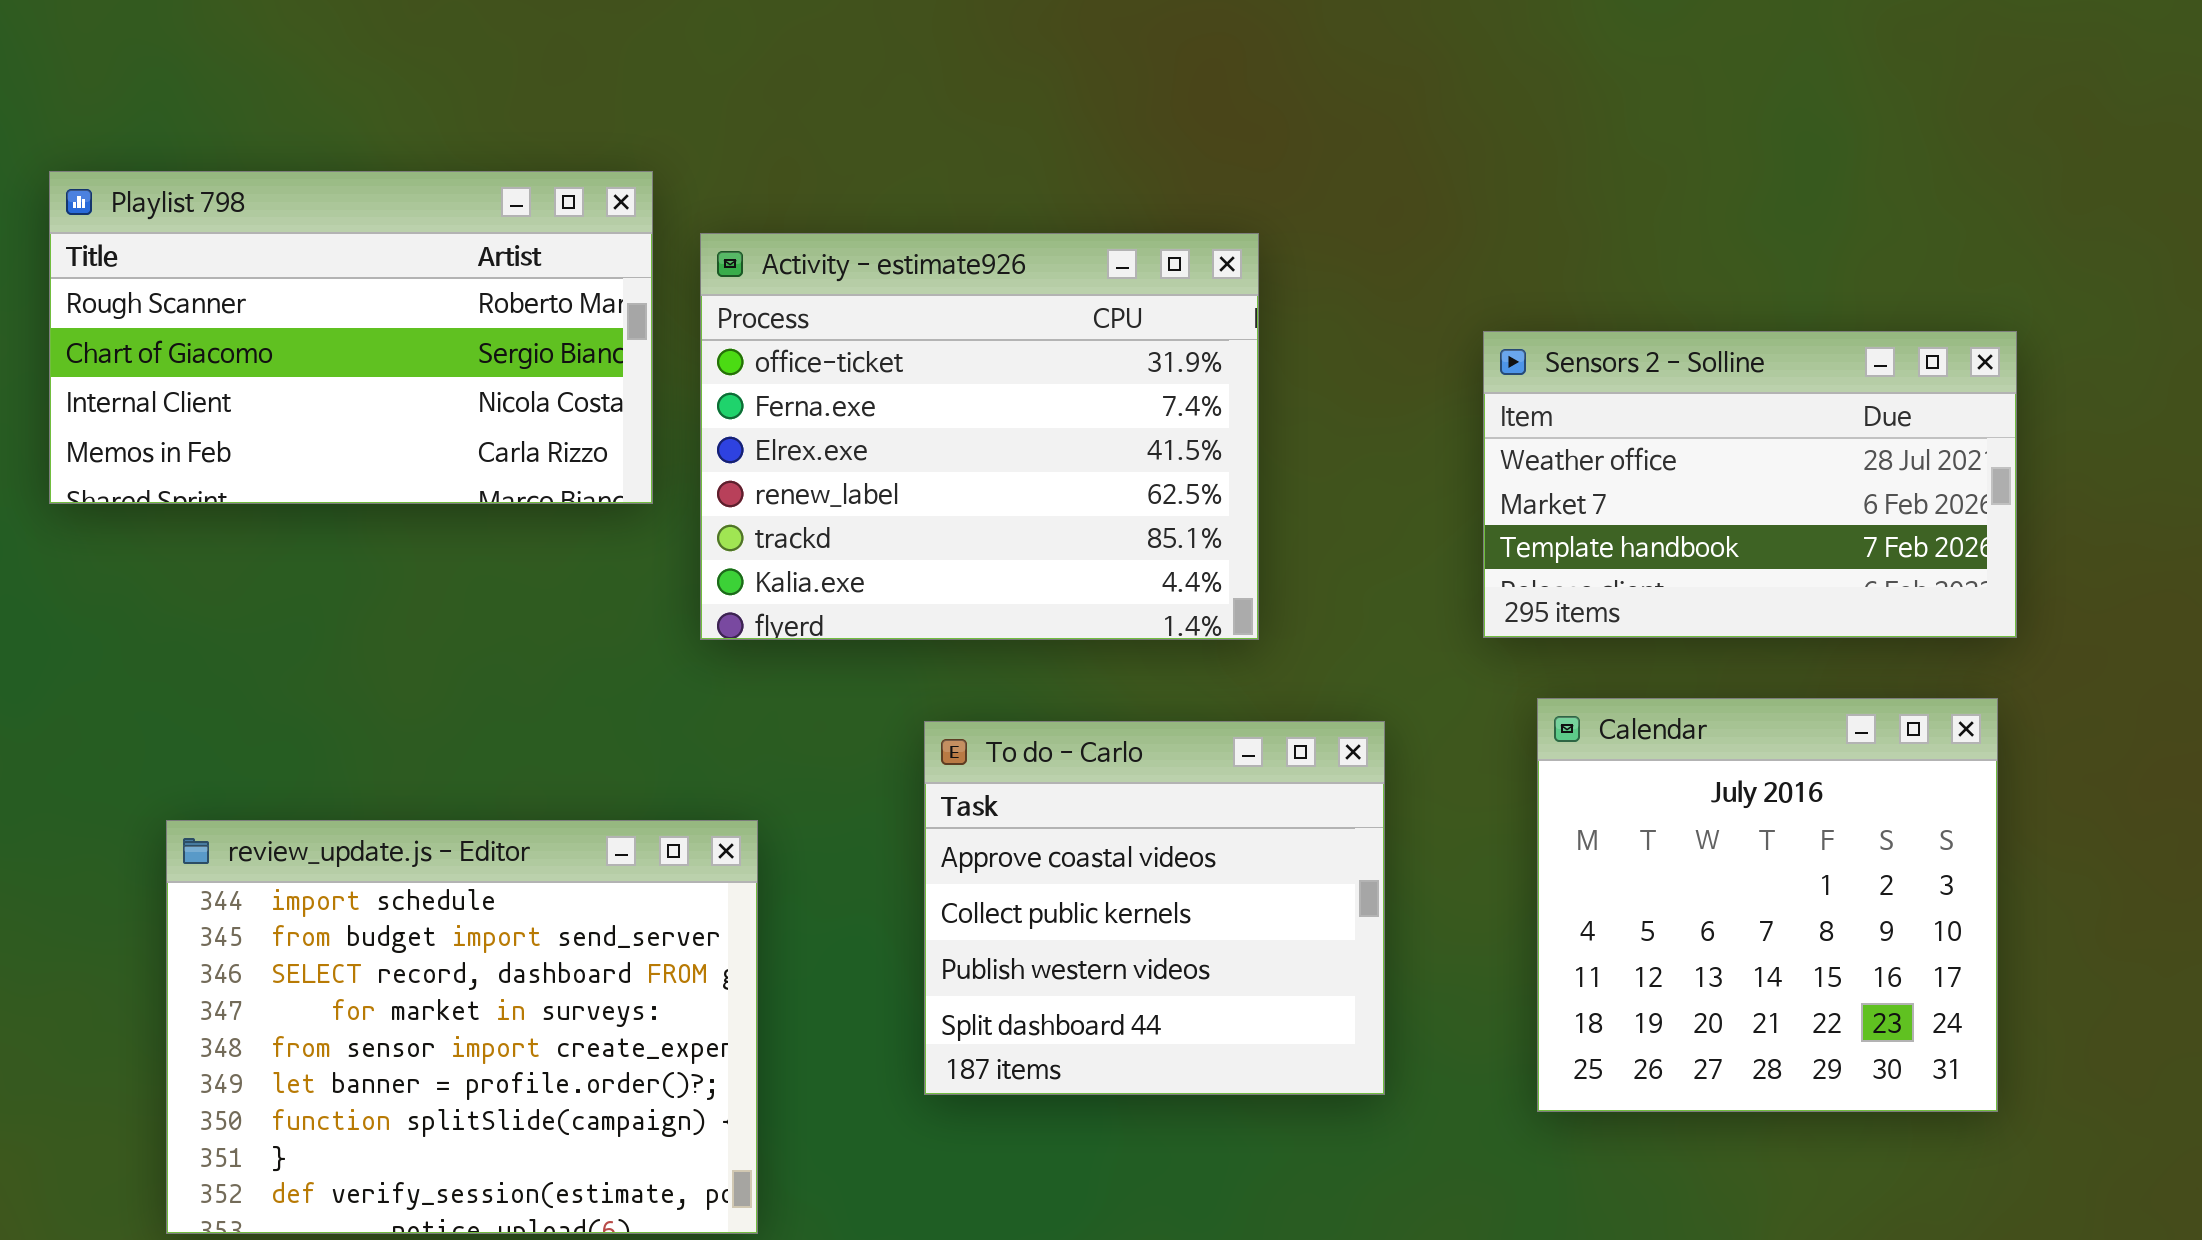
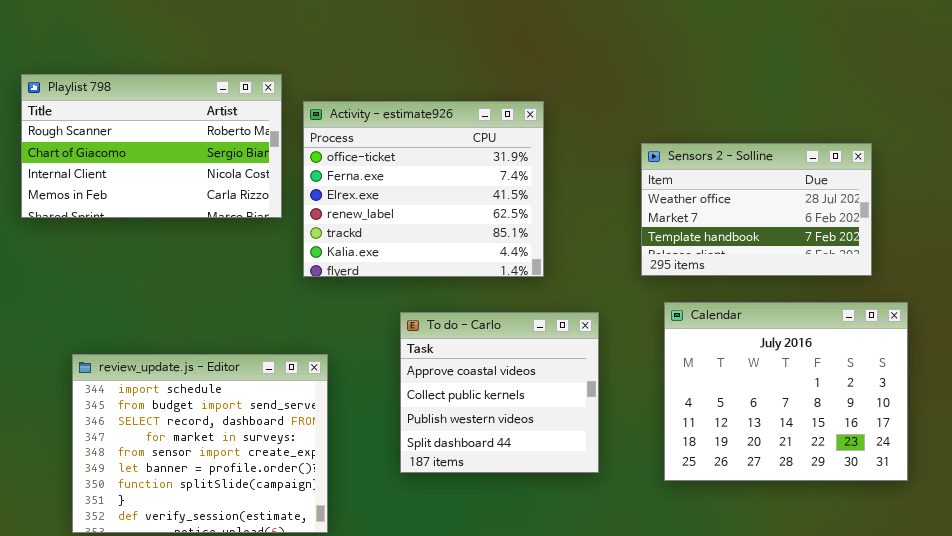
Calendar: [1537,698,1998,1112] -> [664,302,908,481], resized

